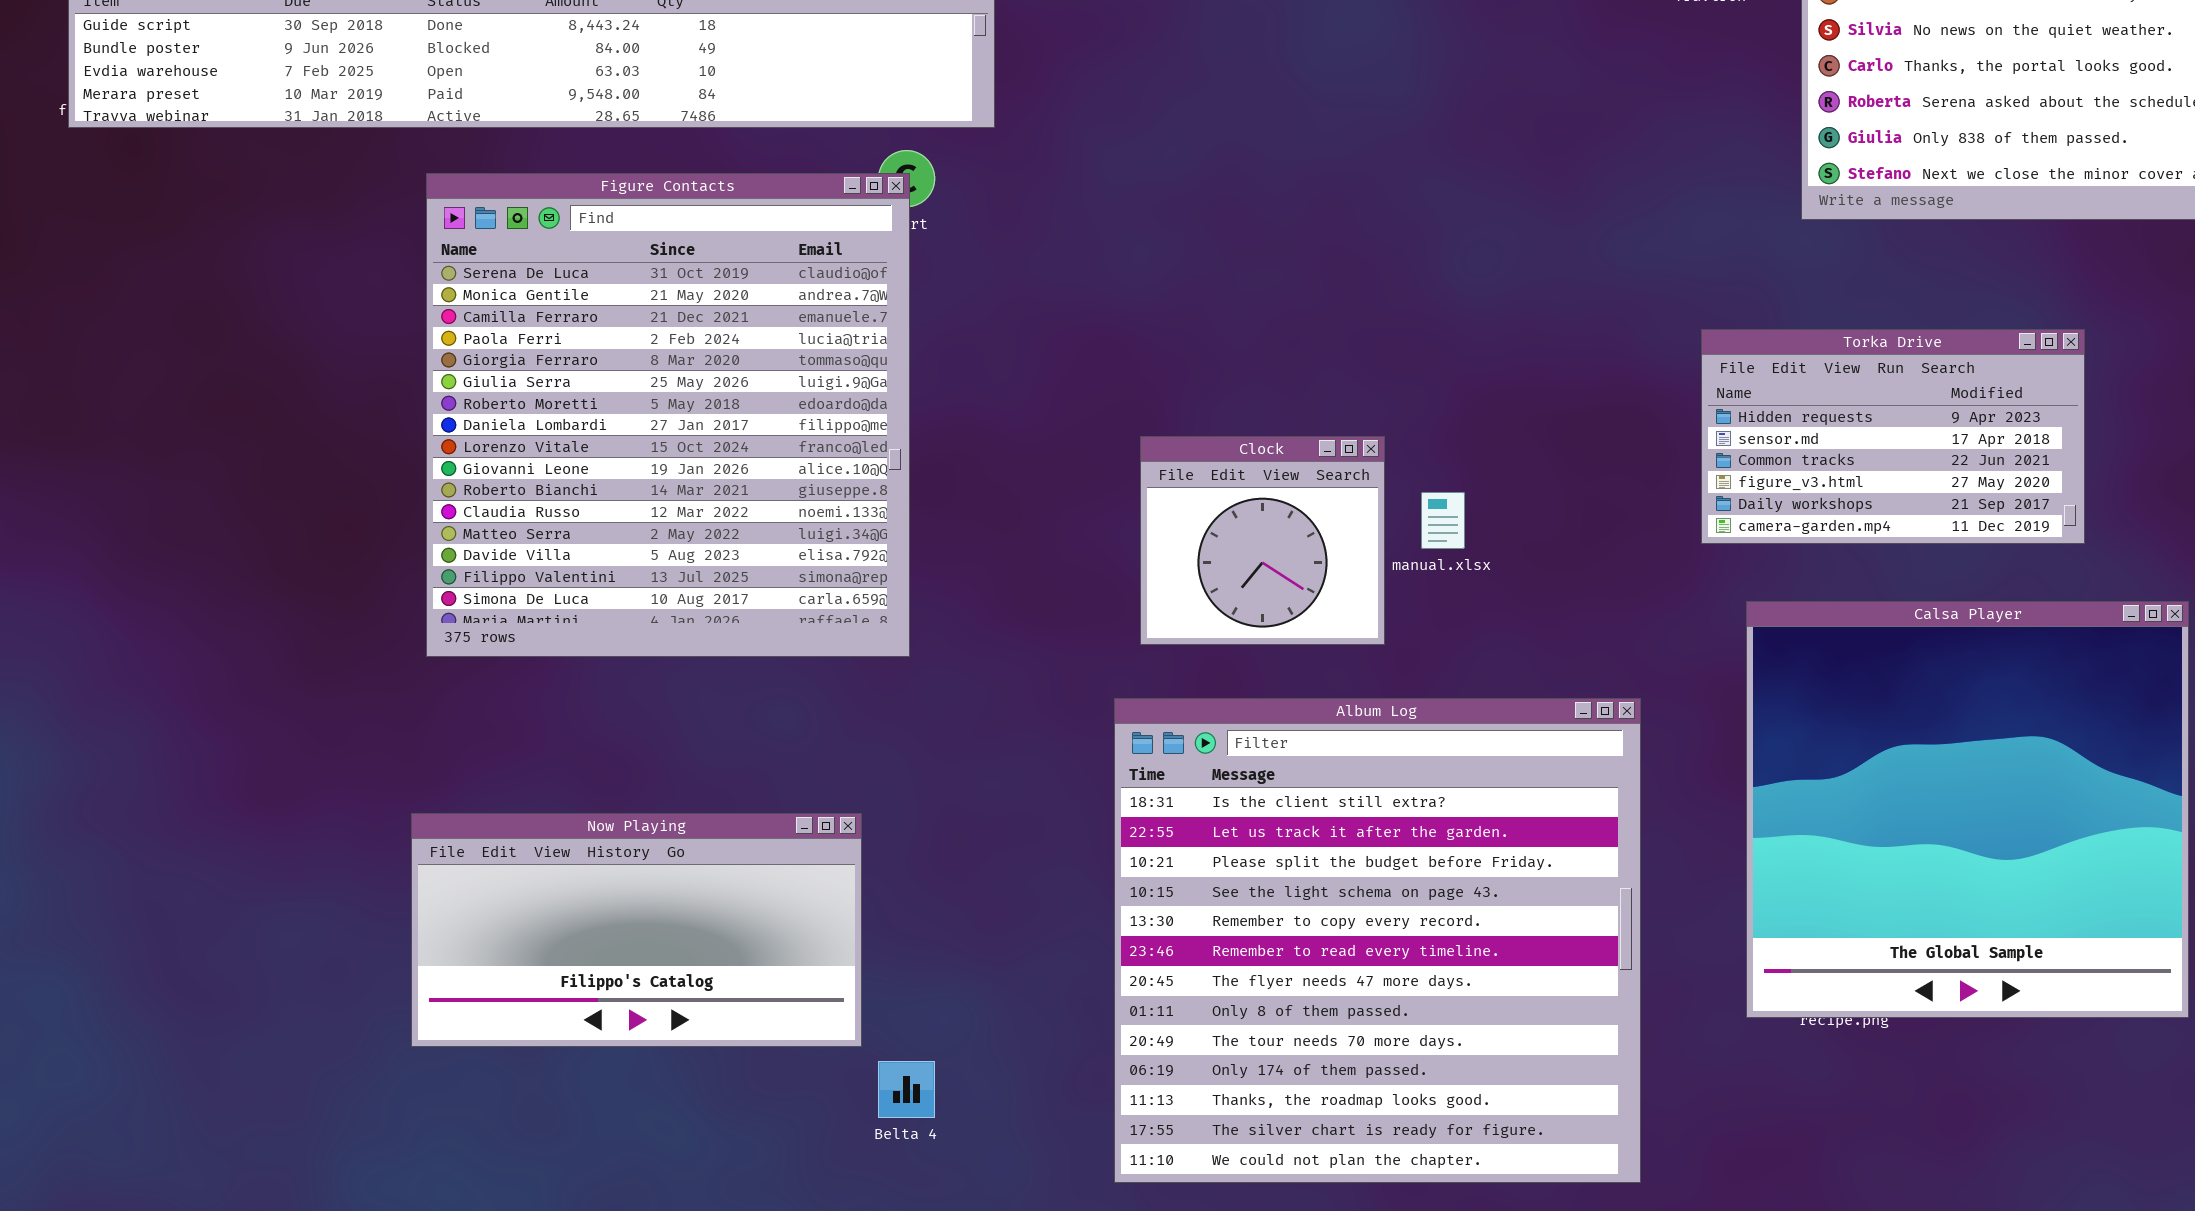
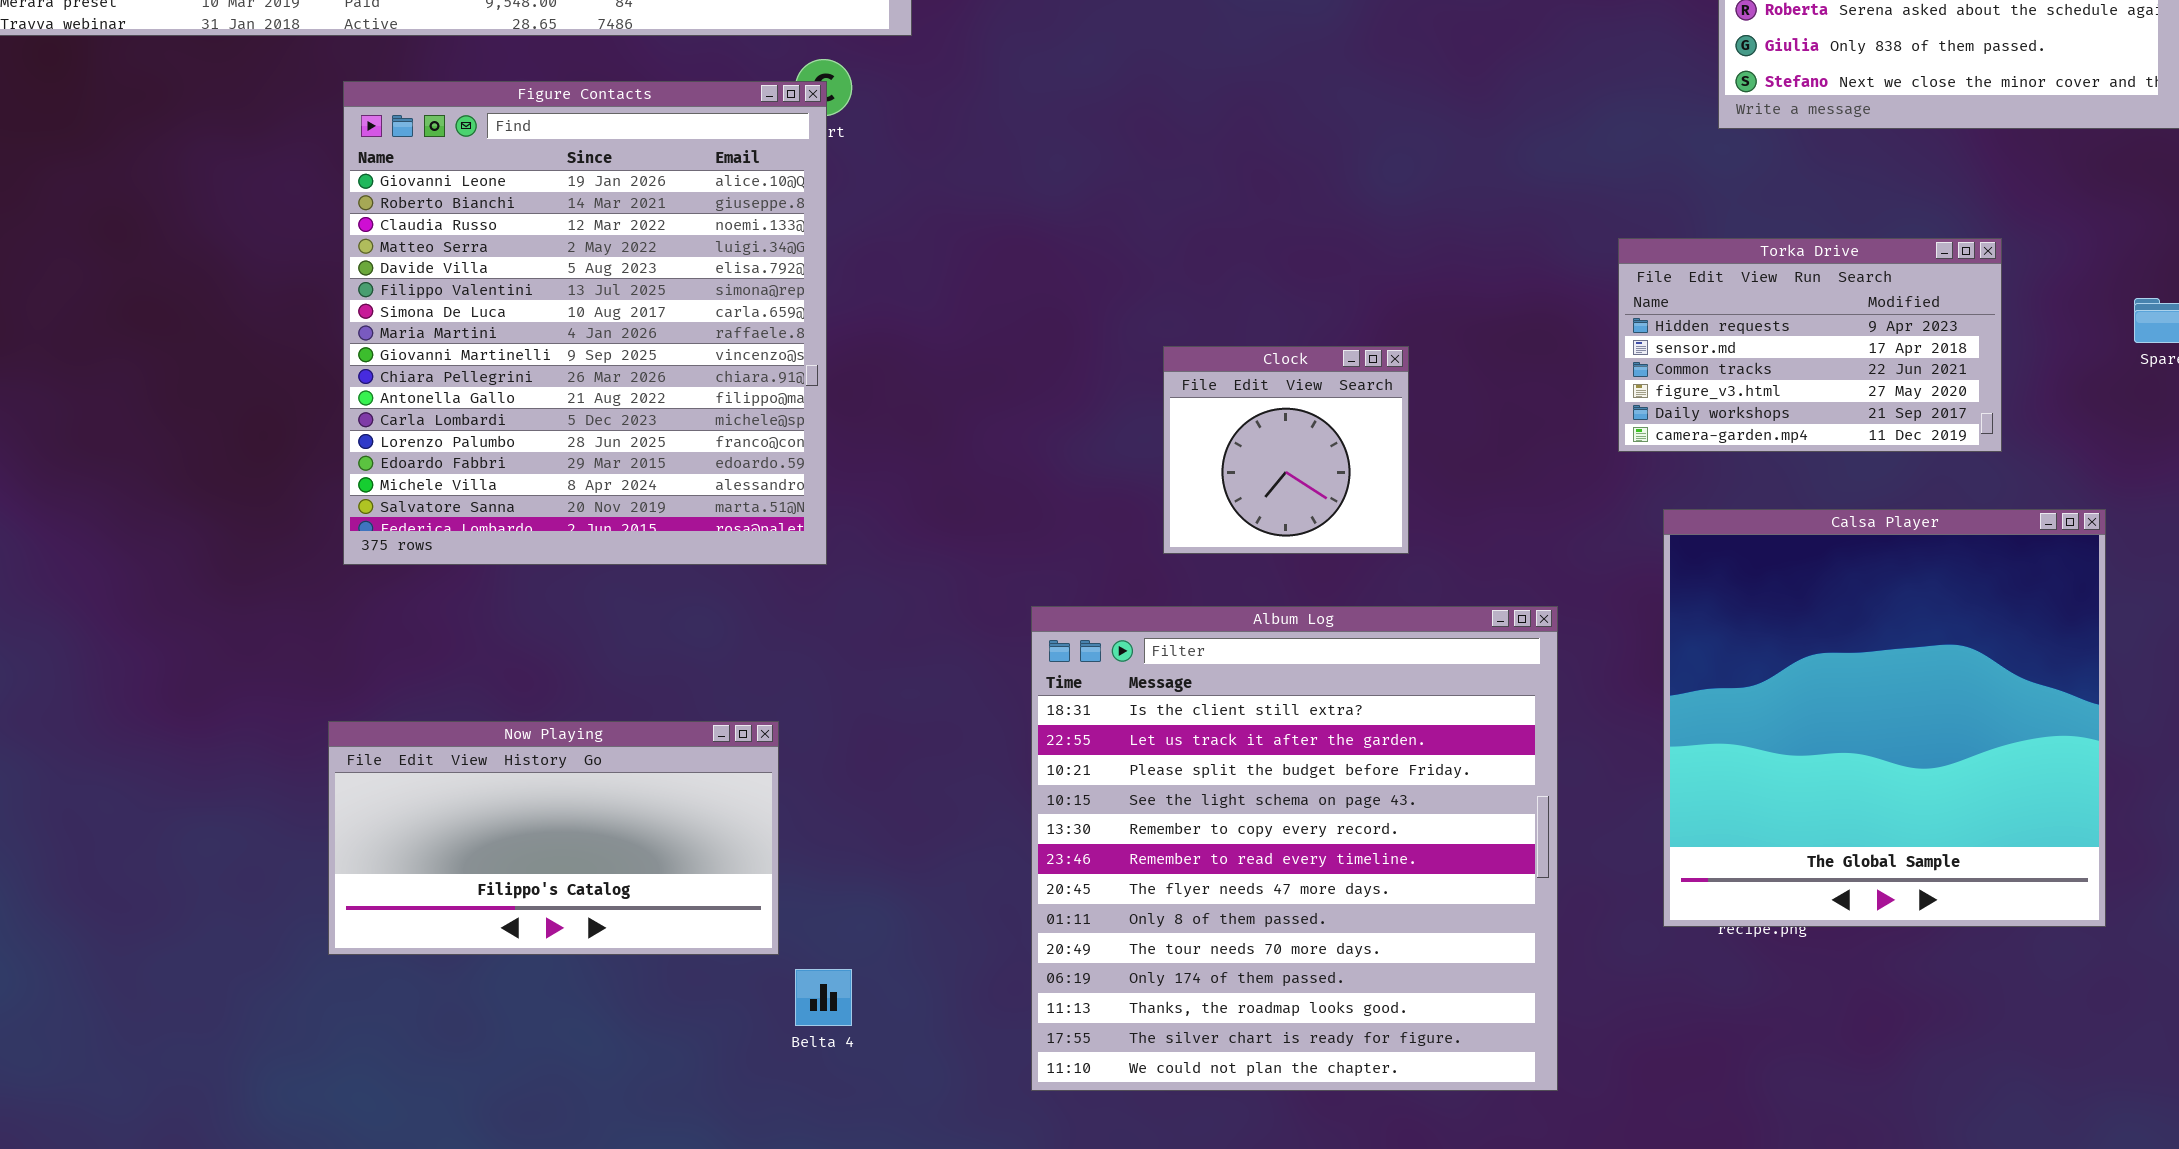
Figure Contacts: [426,173,910,657] -> [343,81,827,565], scrolled down 9 rows
Clock: [1140,436,1385,645] -> [1163,346,1409,554], moved

